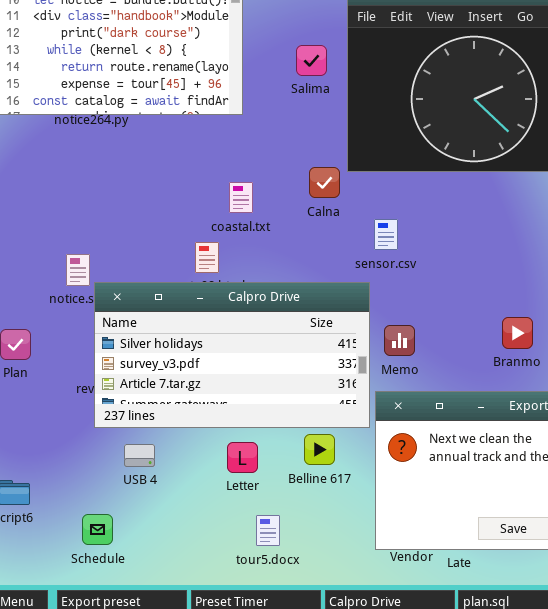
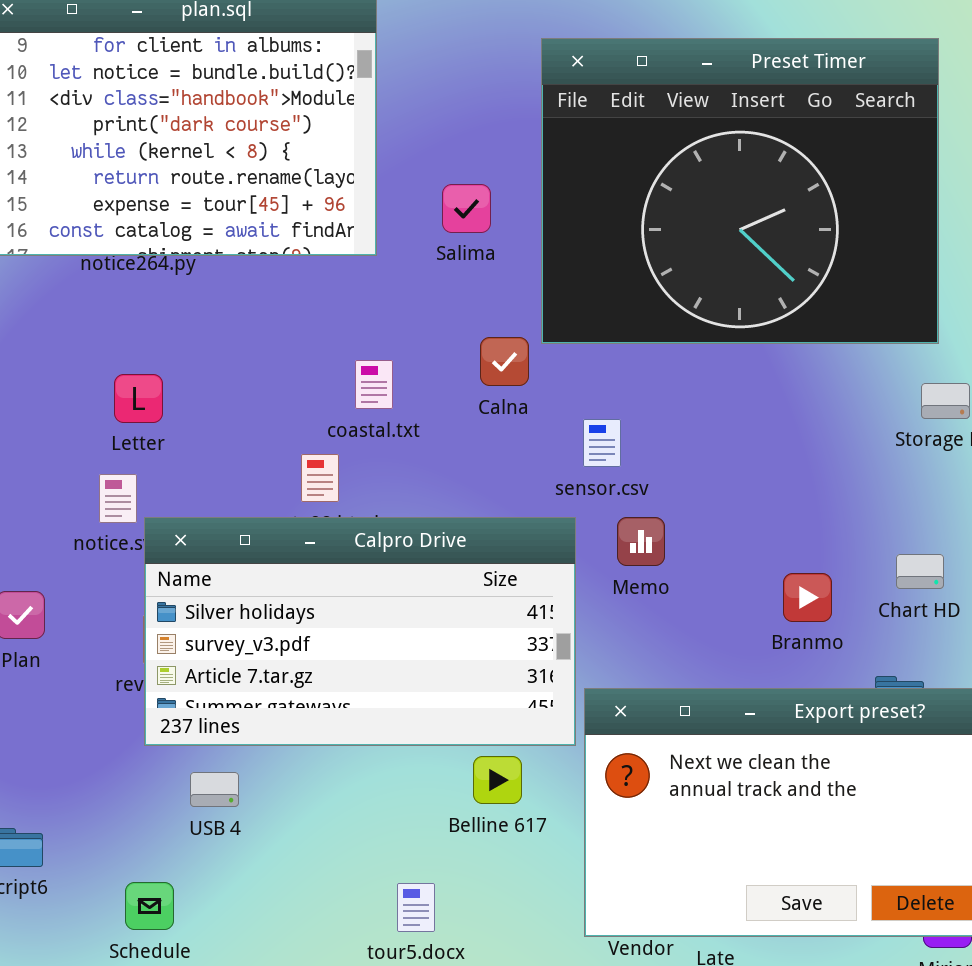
Salima: [296,45,327,76] -> [442,184,491,233], moved
Memo: [384,325,415,356] -> [617,517,665,566], moved
Letter: [227,442,258,473] -> [114,374,163,423], moved

